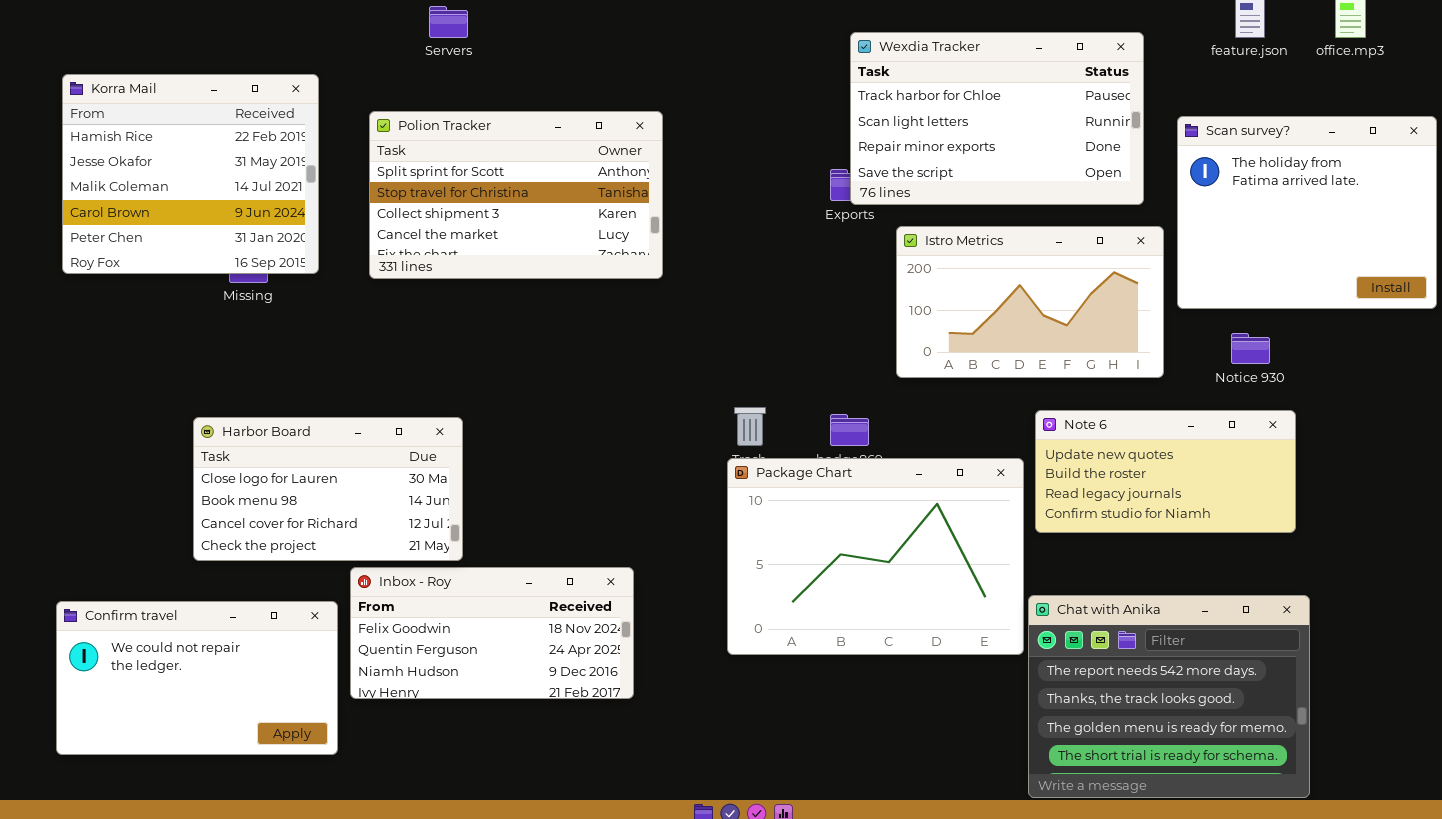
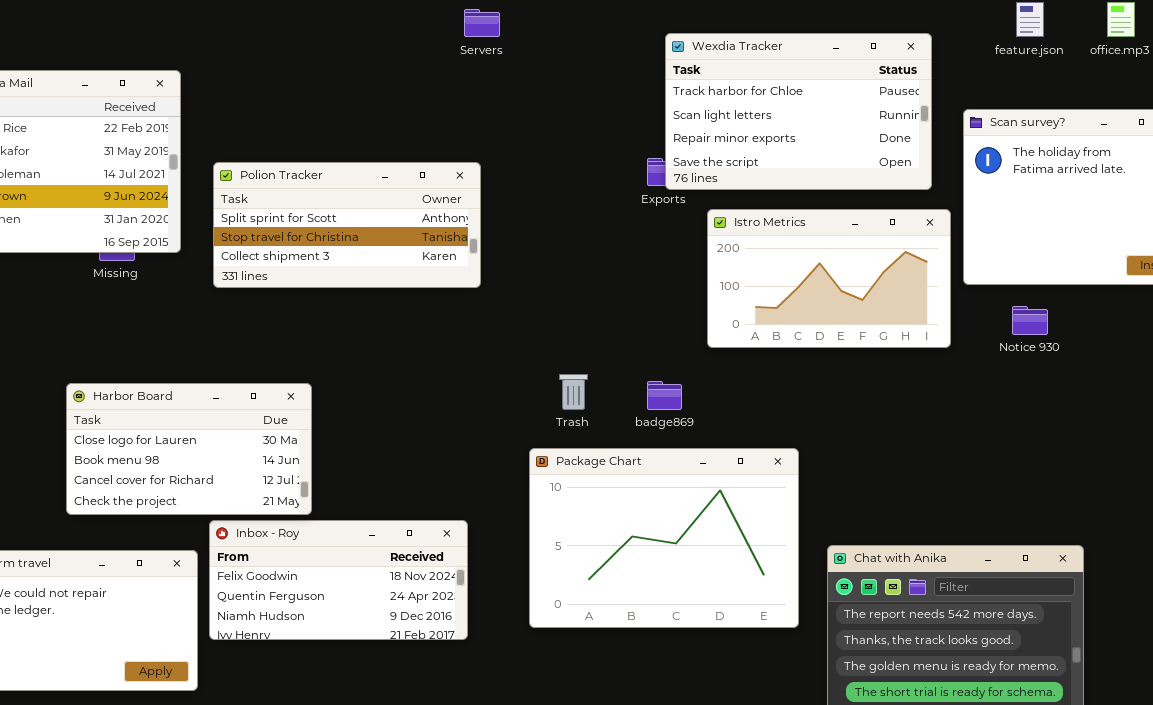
Servers: [429,6,468,38] -> [464,9,500,37], moved
Polion Tracker: [369,111,663,279] -> [213,162,481,288], moved, resized
Note 6: [1035,410,1296,533] -> none, closed
Package Chart: [727,458,1024,655] -> [529,448,799,628], moved

